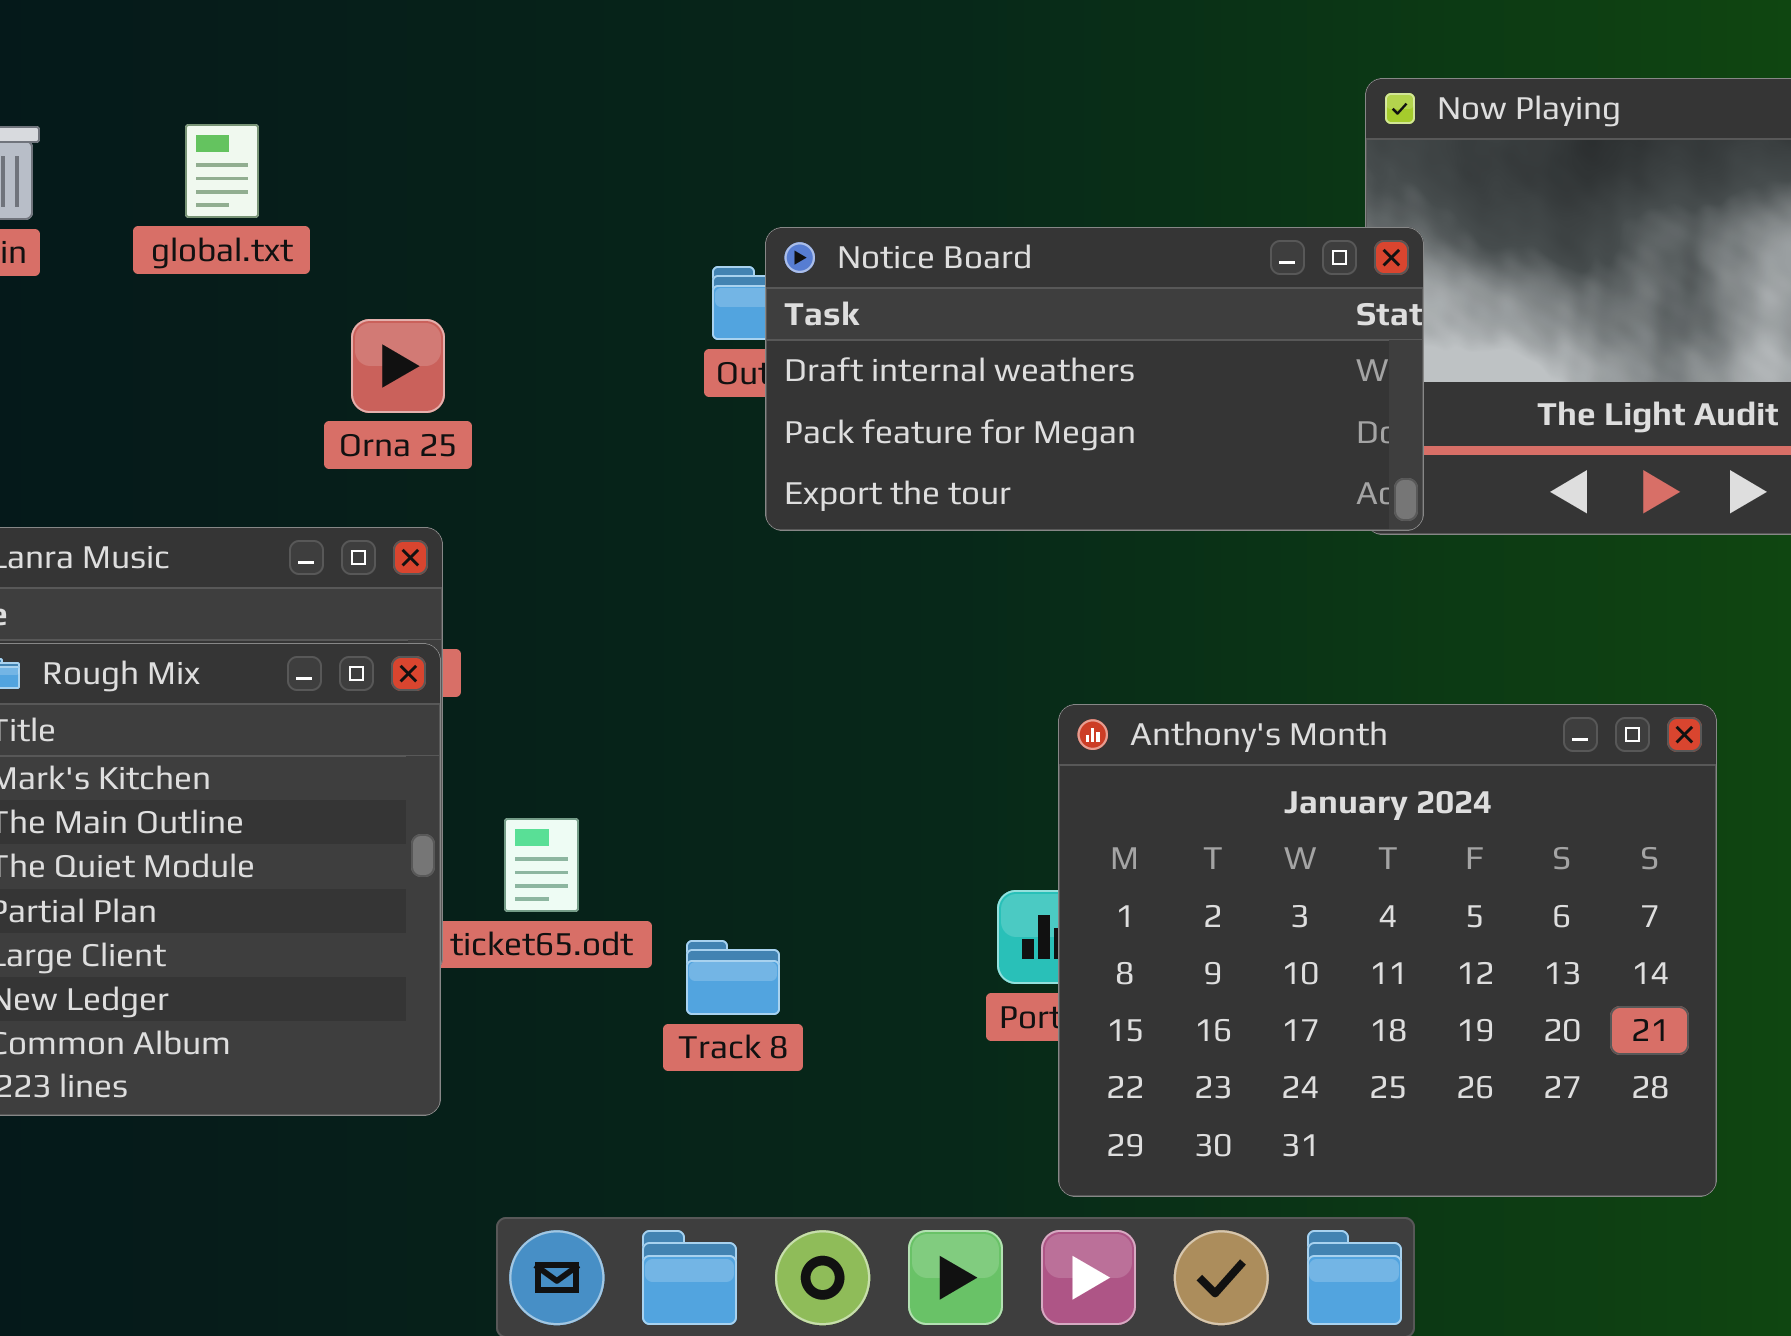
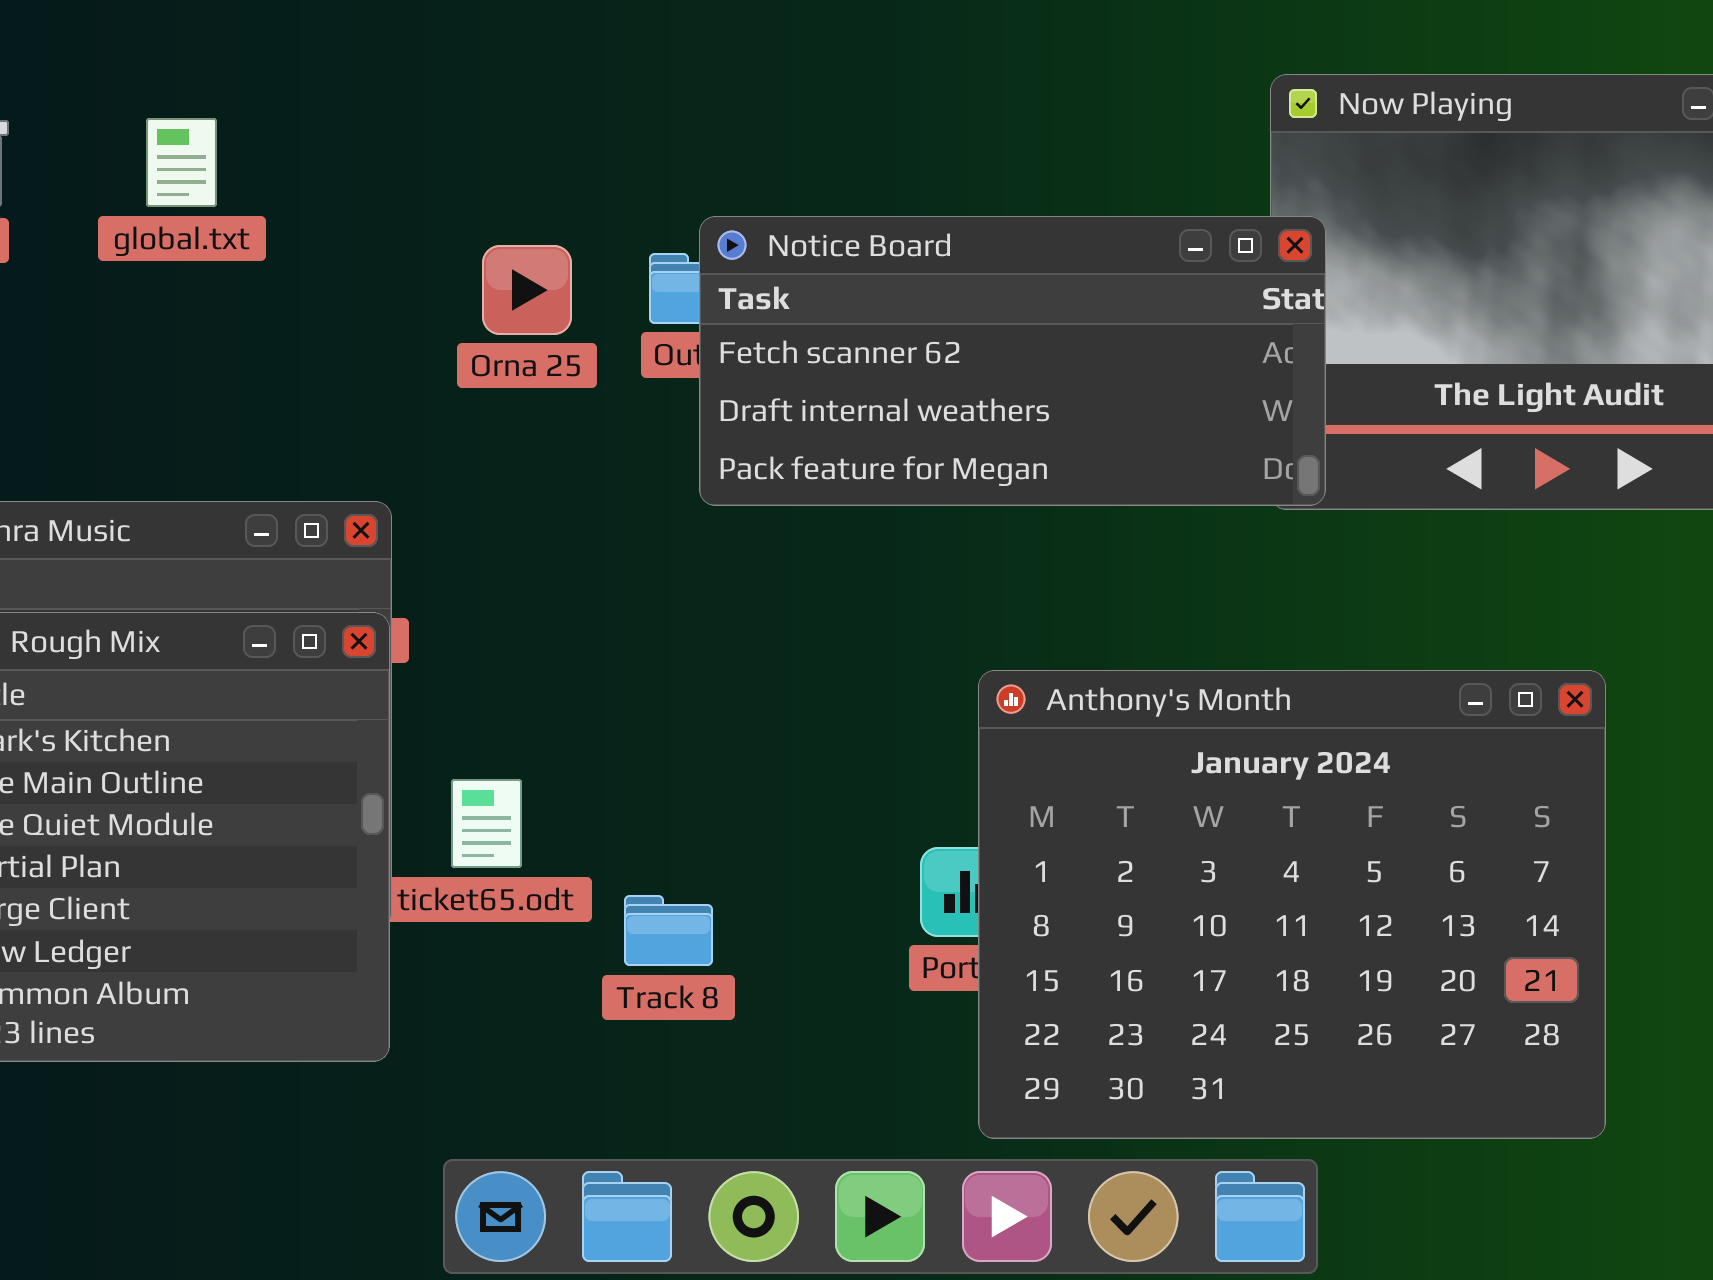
Notice Board: [765,227,1424,531] -> [699,216,1326,506], scrolled up 1 row
Orna 25: [351,319,445,413] -> [482,245,572,335], moved

